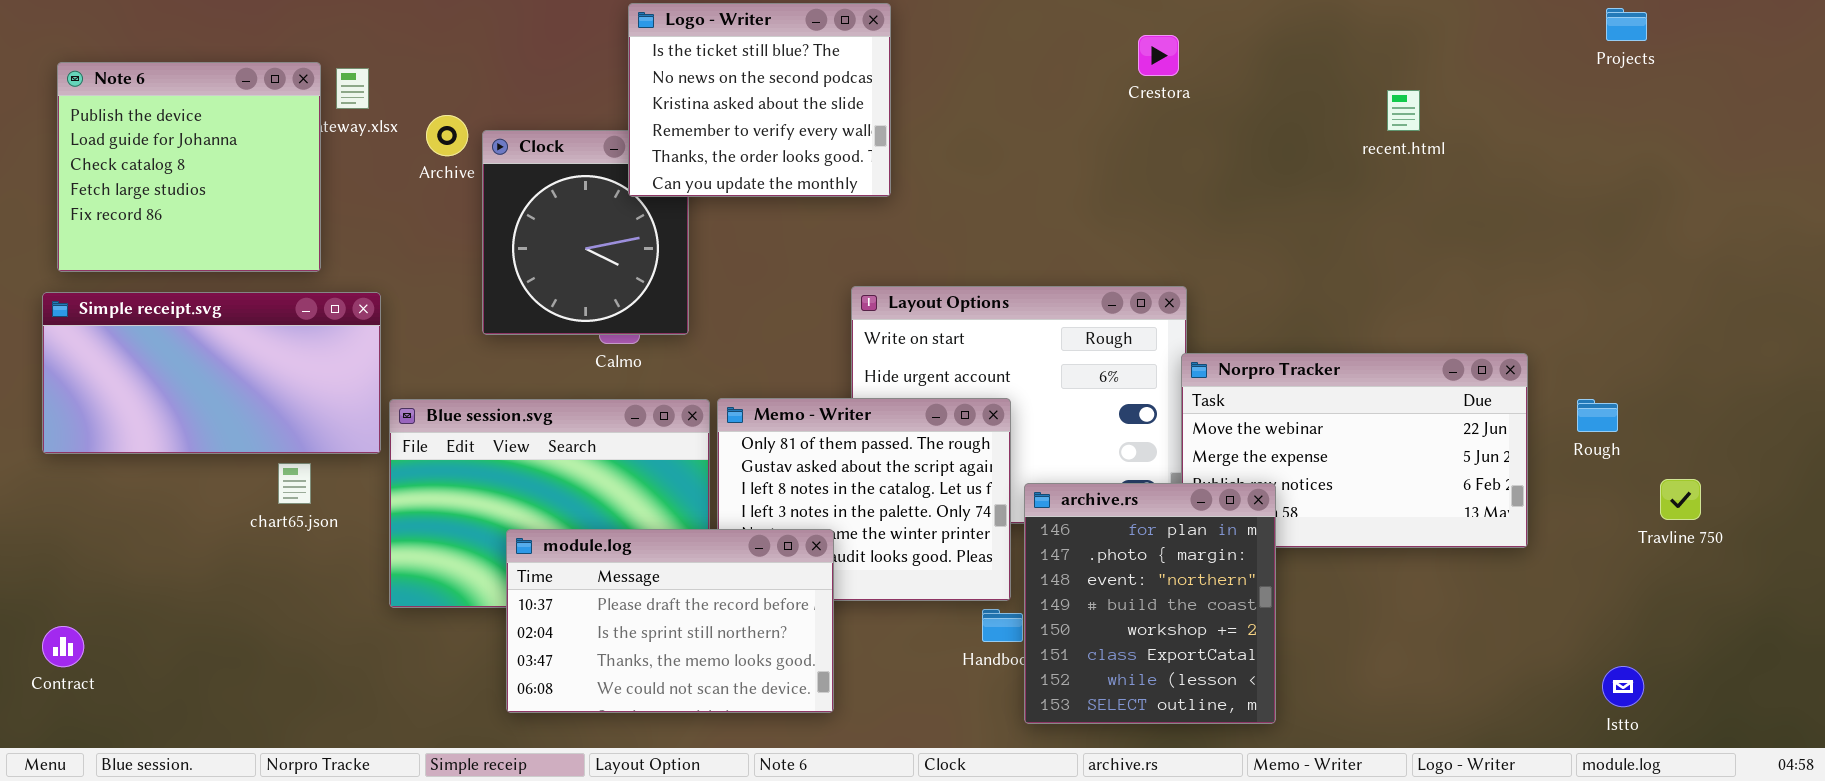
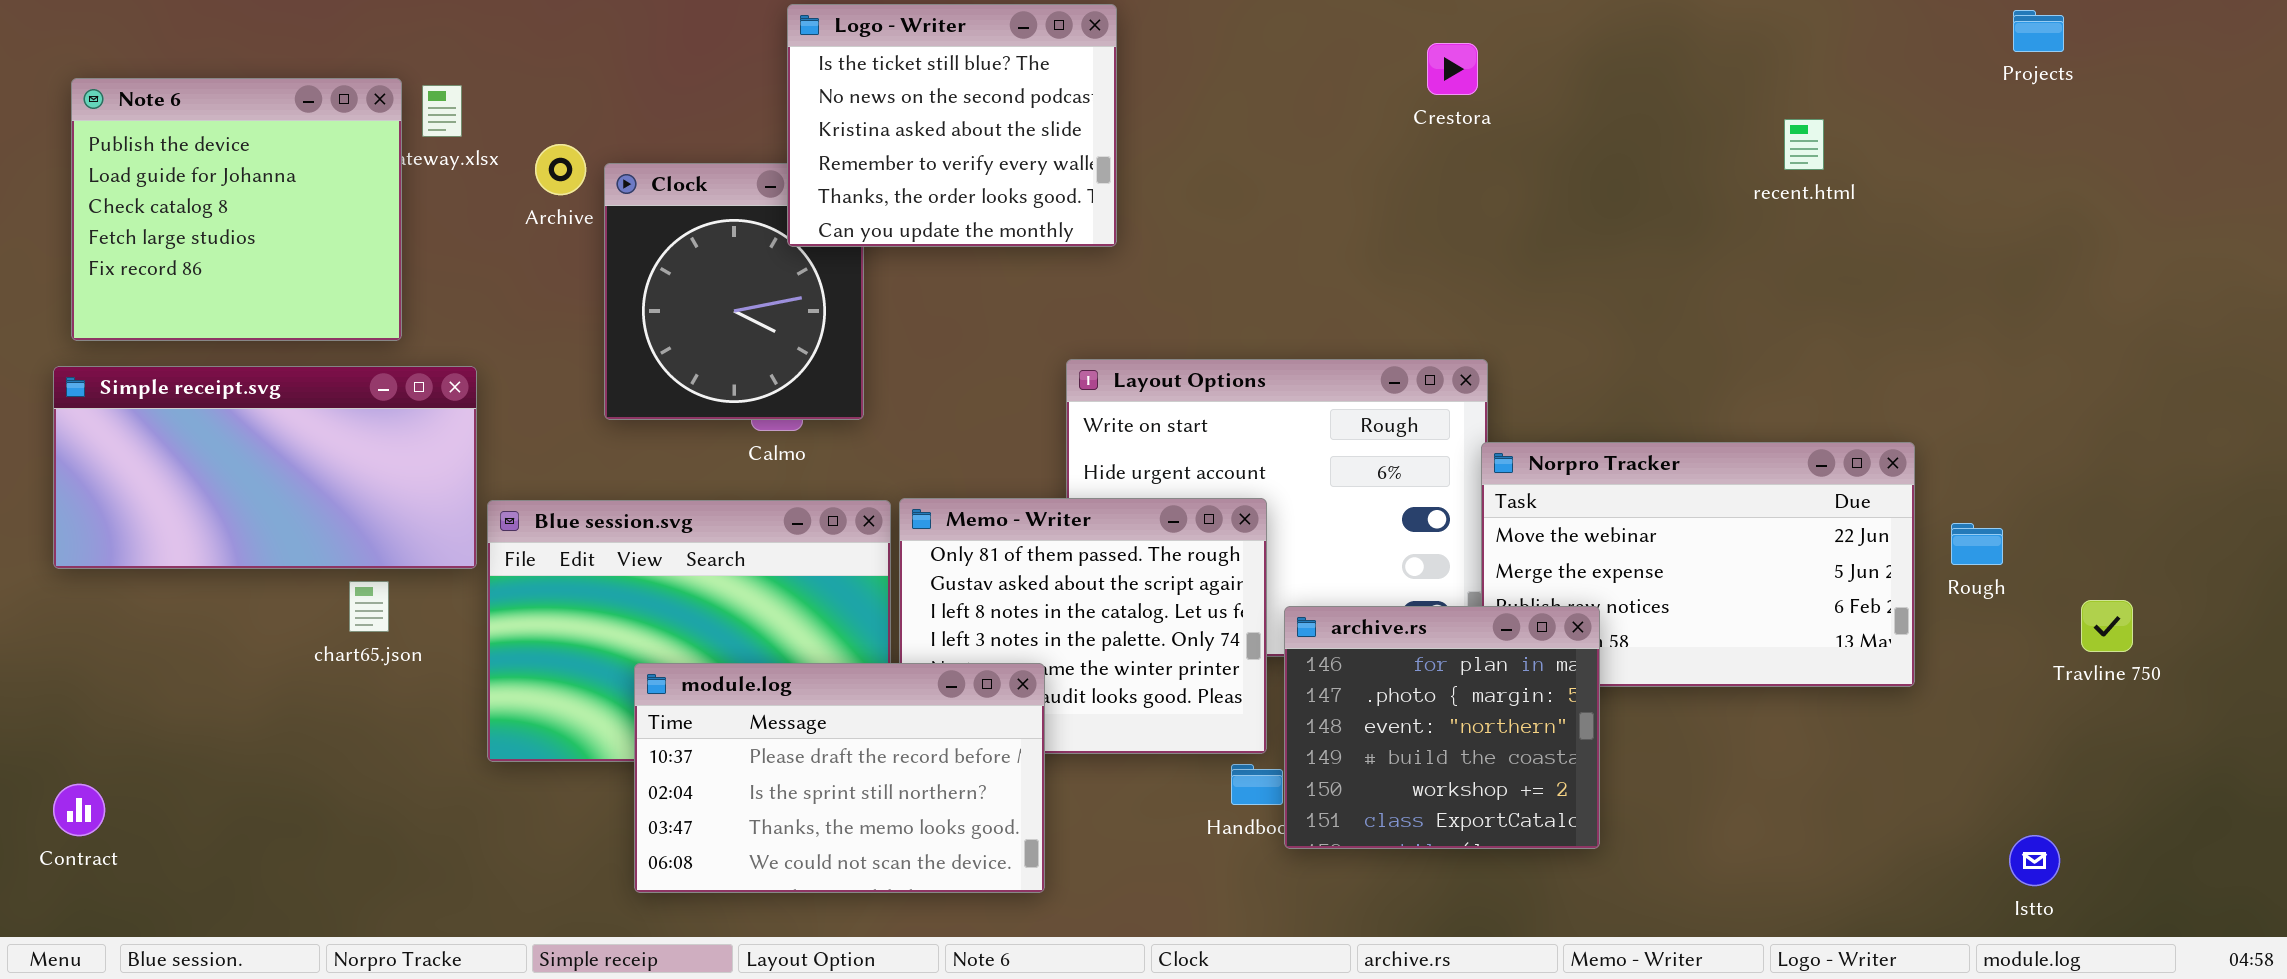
recent.html: [1387,90,1420,131] -> [1784,119,1824,170], moved
Rough: [1577,399,1618,432] -> [1951,523,2003,565], moved
archive.rs: [1024,483,1276,724] -> [1284,606,1600,849], resized

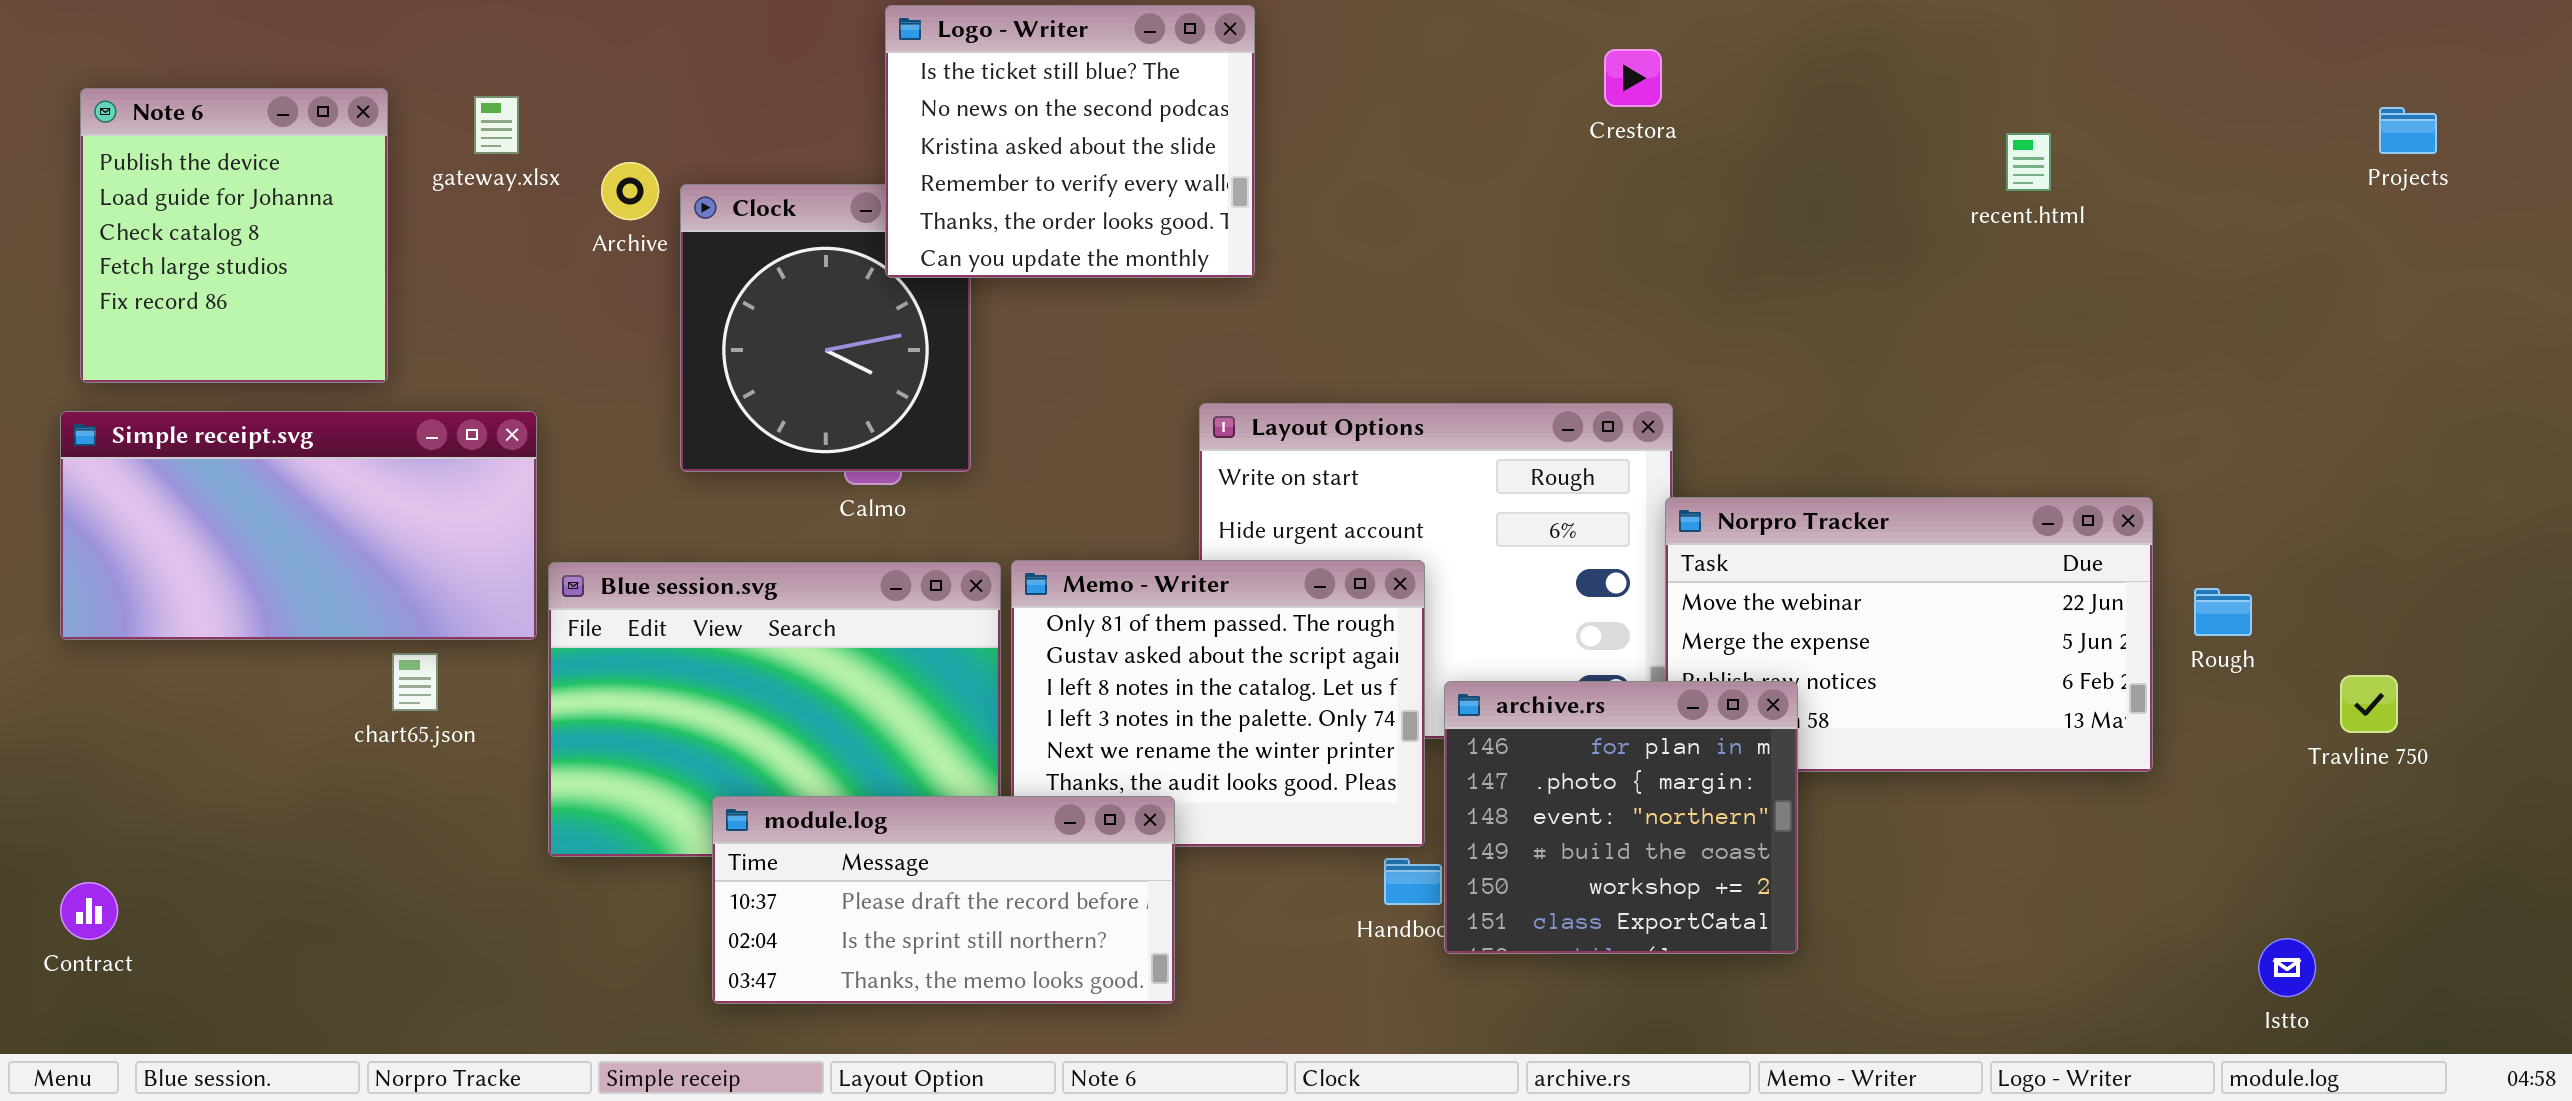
Projects: [2013,10,2064,52] -> [2379,107,2437,154], moved
Note 6: [71,78,402,341] -> [80,88,388,383], resized
module.log: [634,663,1045,893] -> [712,796,1175,1004], resized

